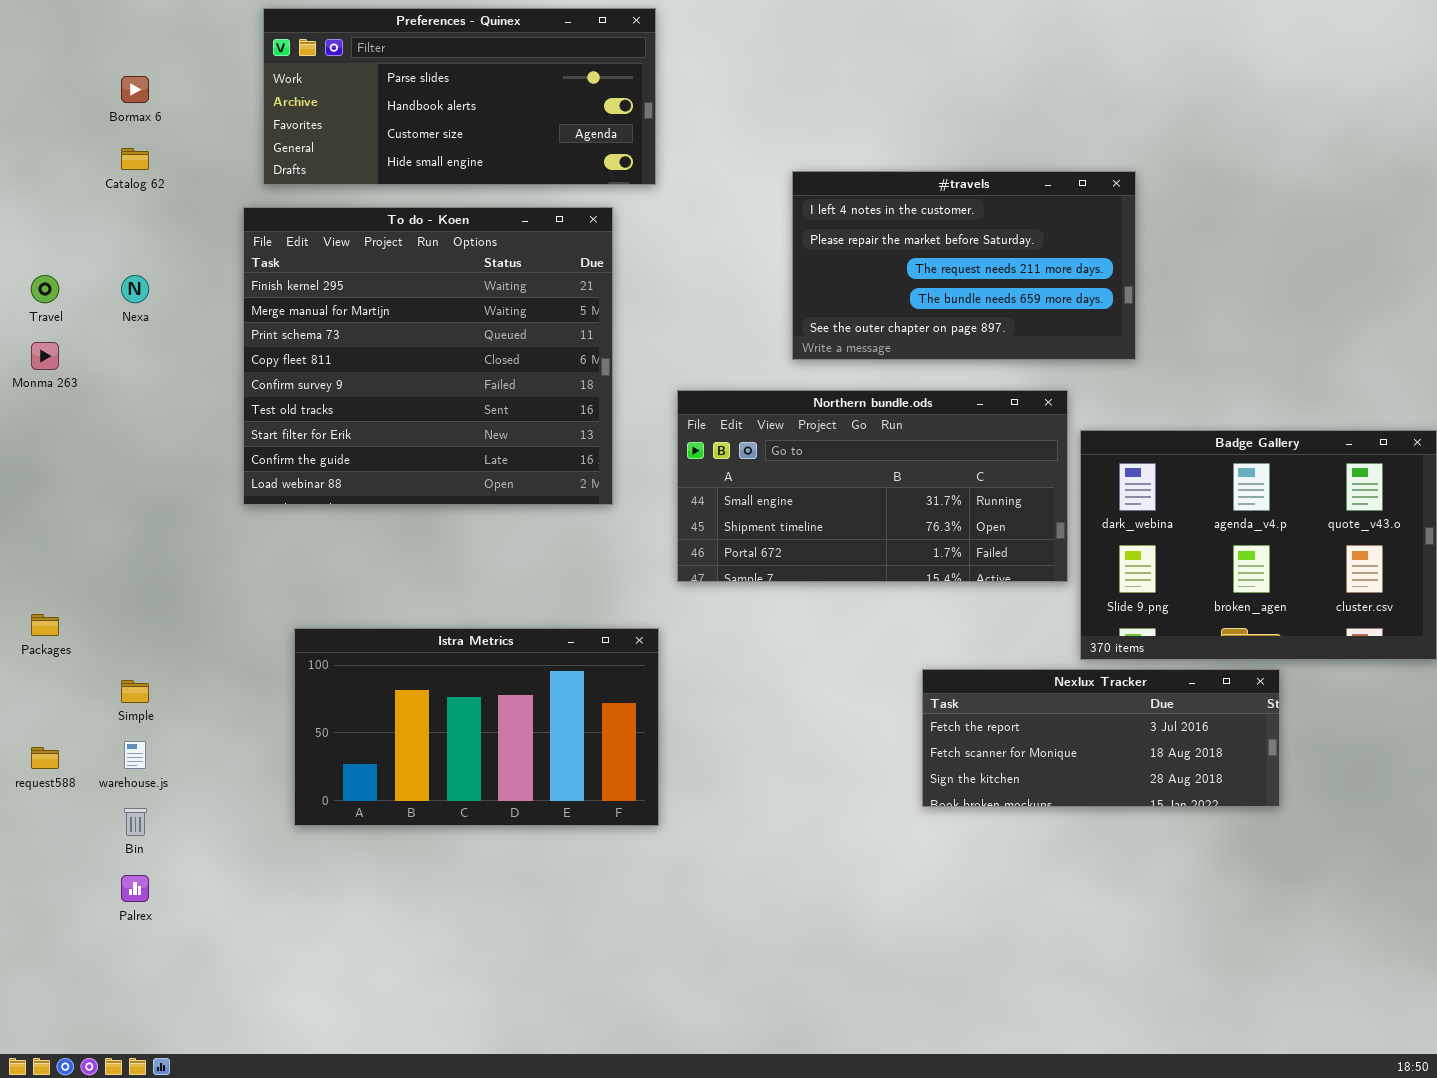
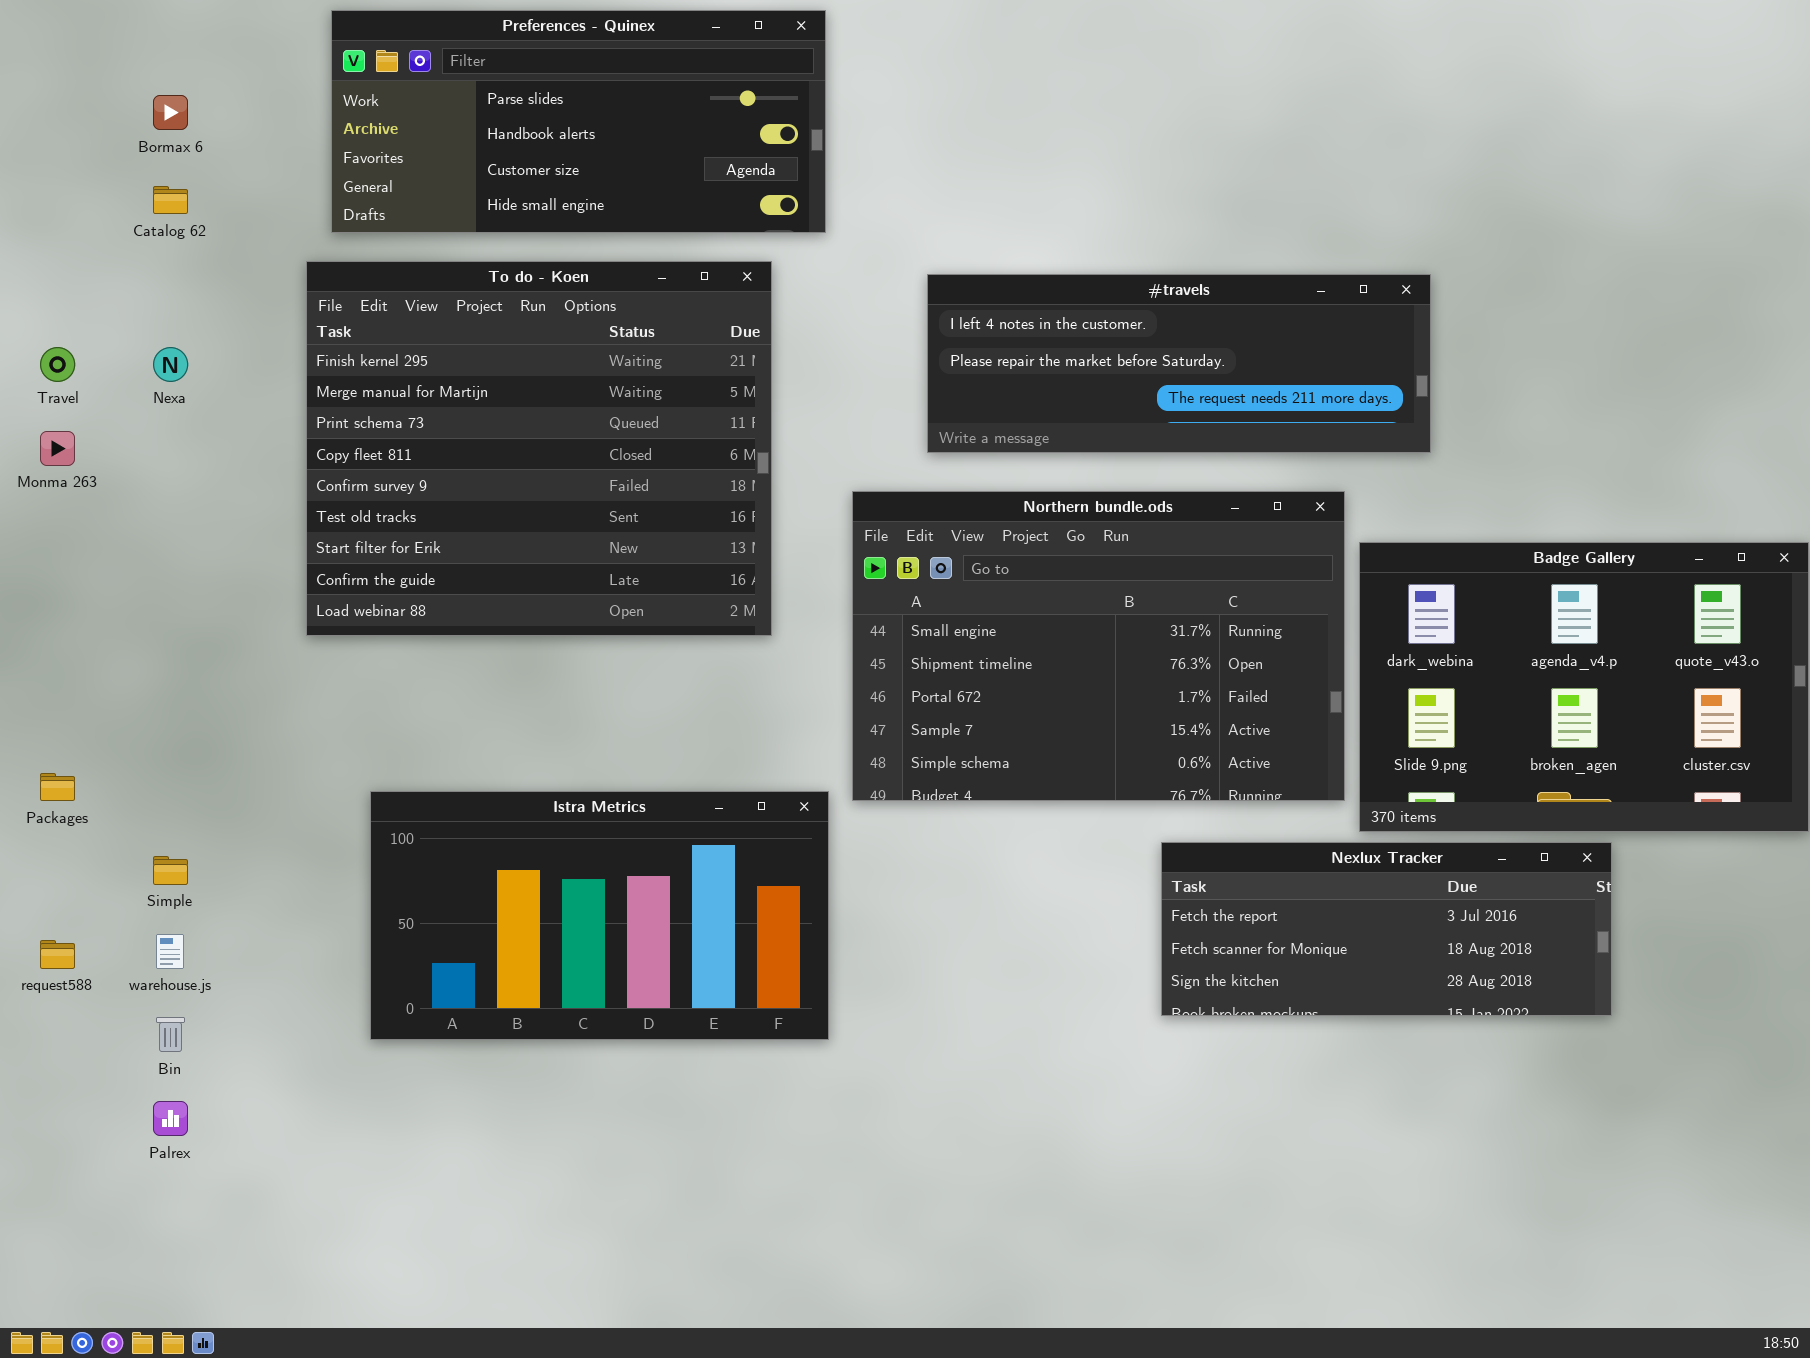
#travels: [792,171,1136,360] -> [927,274,1431,453], resized
Northern bundle.ods: [677,390,1068,582] -> [852,491,1345,801], resized

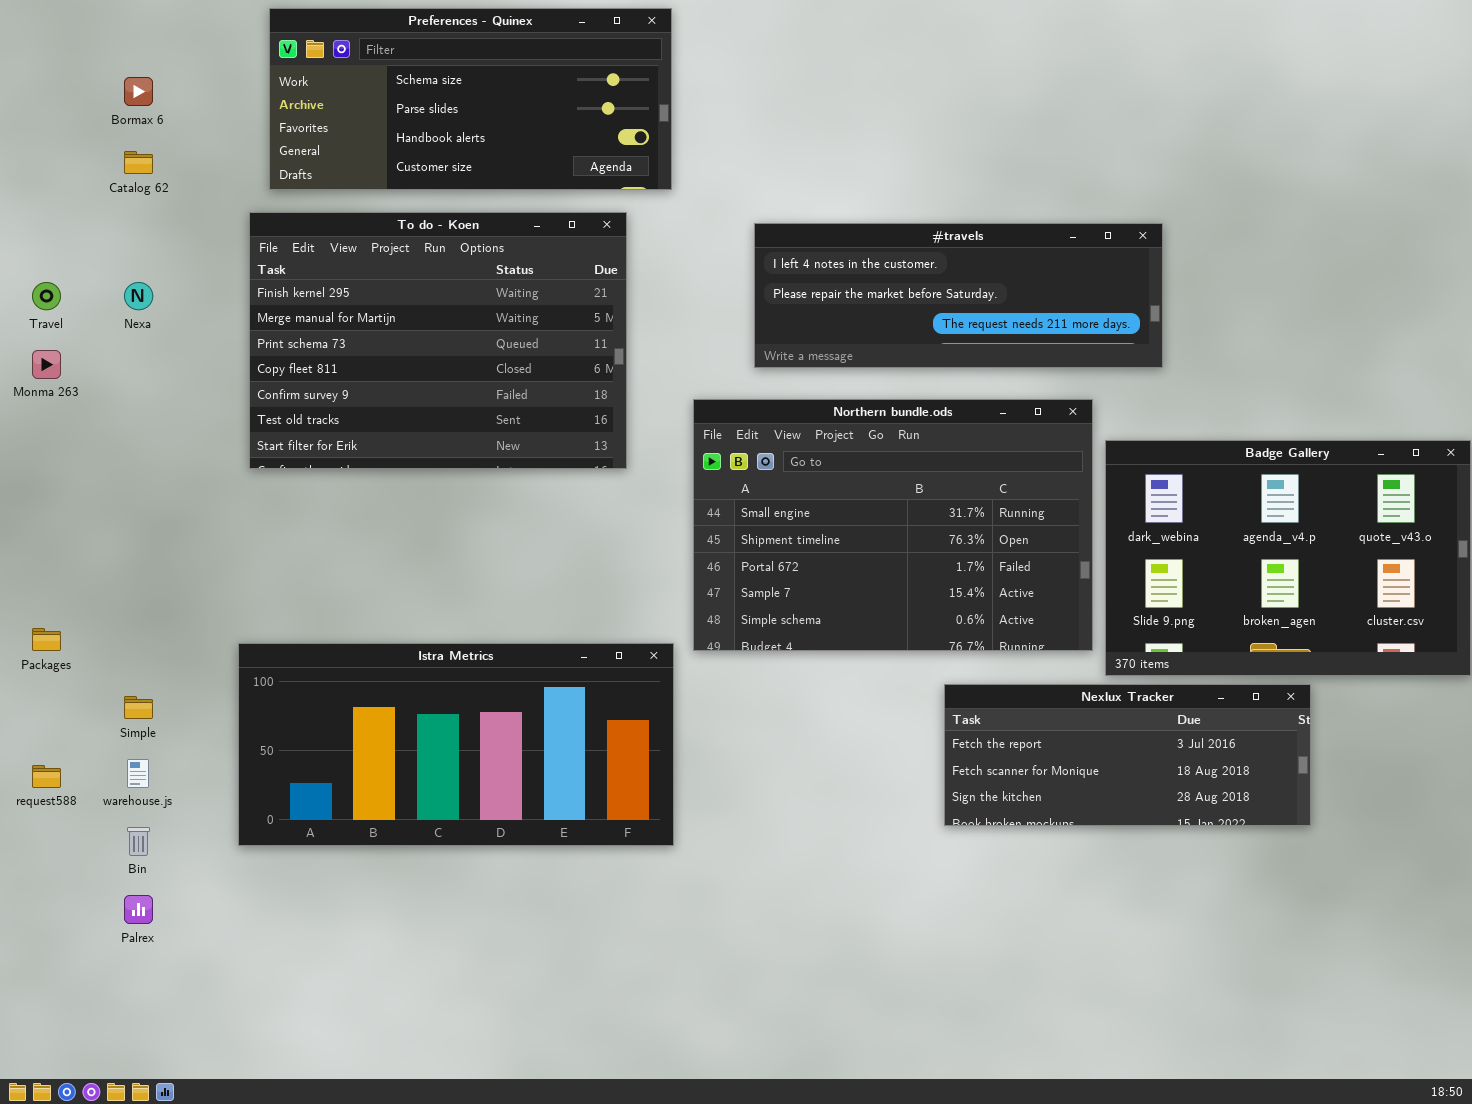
Preferences - Quinex: [331,10,826,233] -> [269,8,672,190], scrolled up 1 row
To do - Koen: [306,261,772,636] -> [249,212,627,469], resized
Istra Metrics: [370,791,829,1040] -> [238,643,674,846], resized

